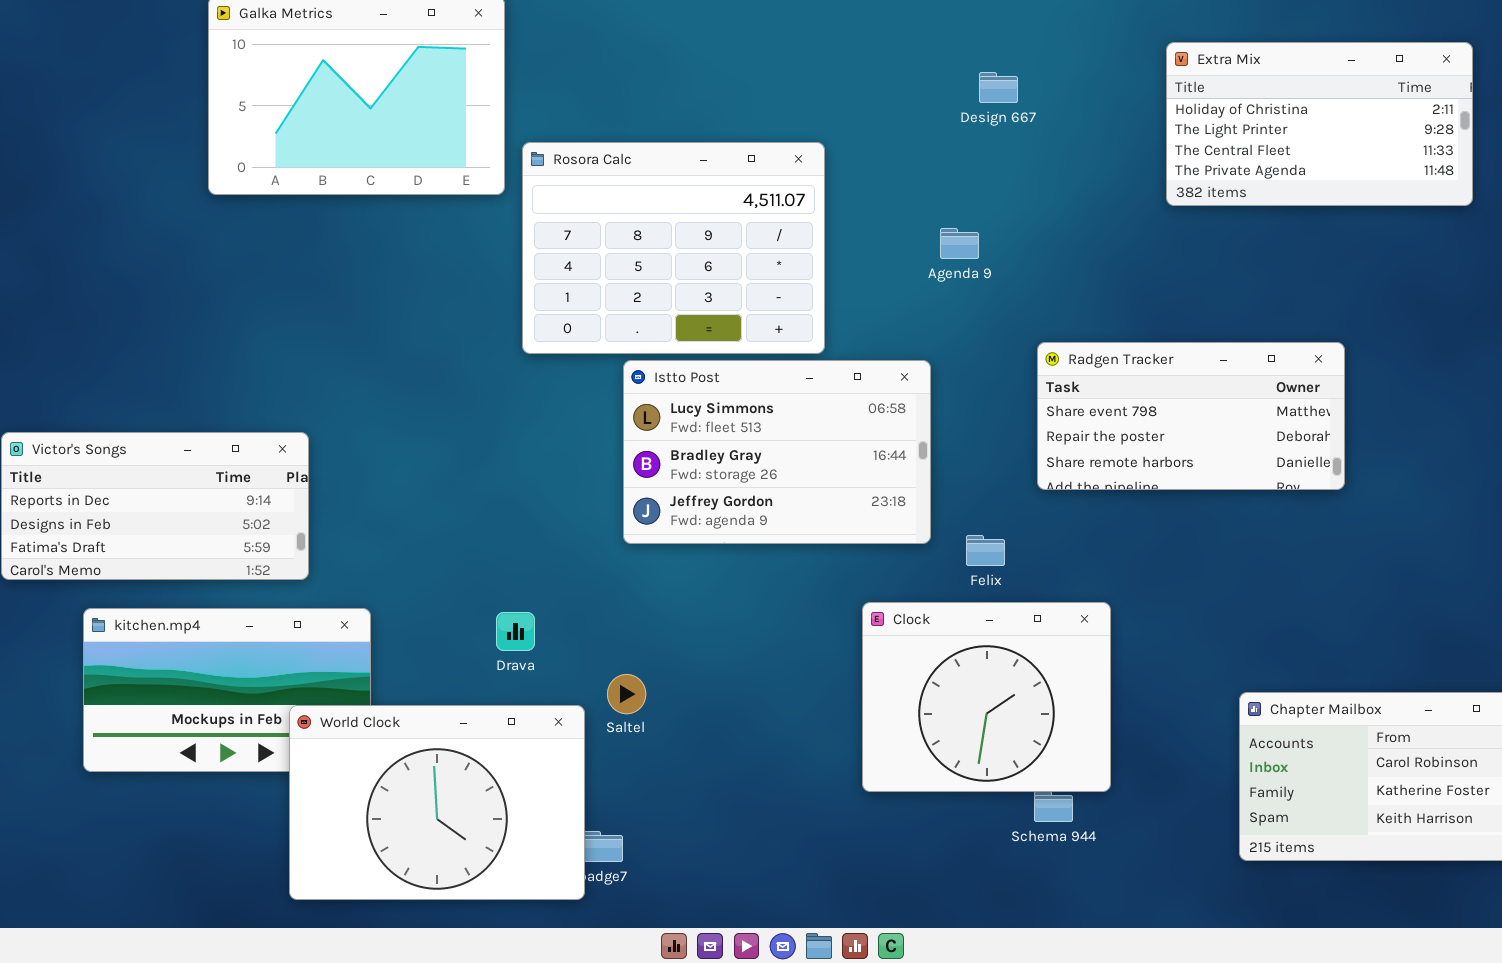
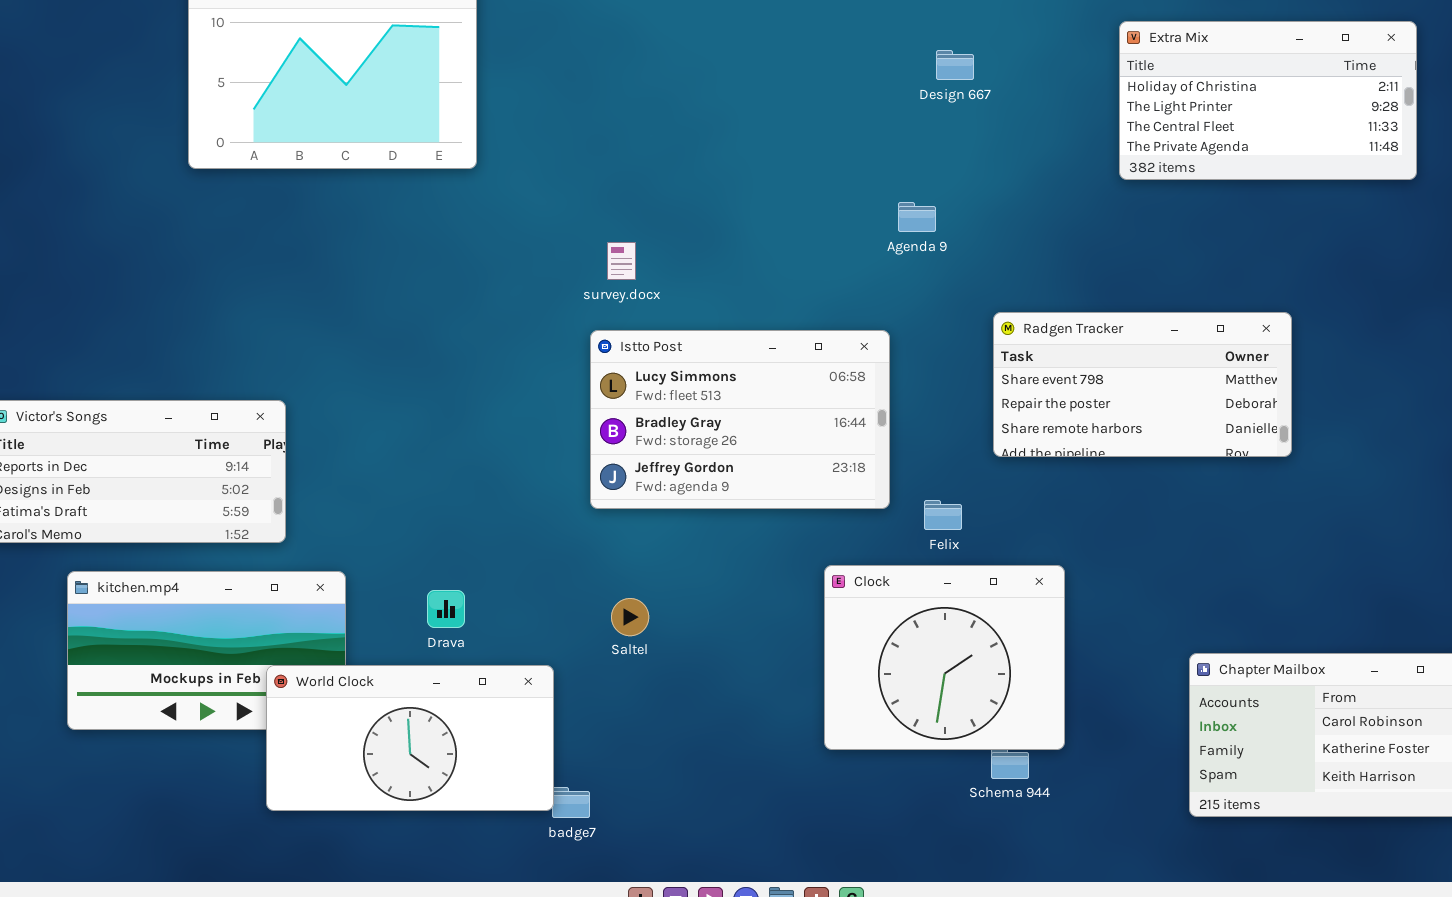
Rosora Calc: [522,142,825,354] -> none, closed
Drava: [496,612,535,651] -> [427,590,465,628], moved
Saltel: [607,674,646,714] -> [611,598,649,636], moved
World Clock: [289,705,585,900] -> [266,665,554,811], resized

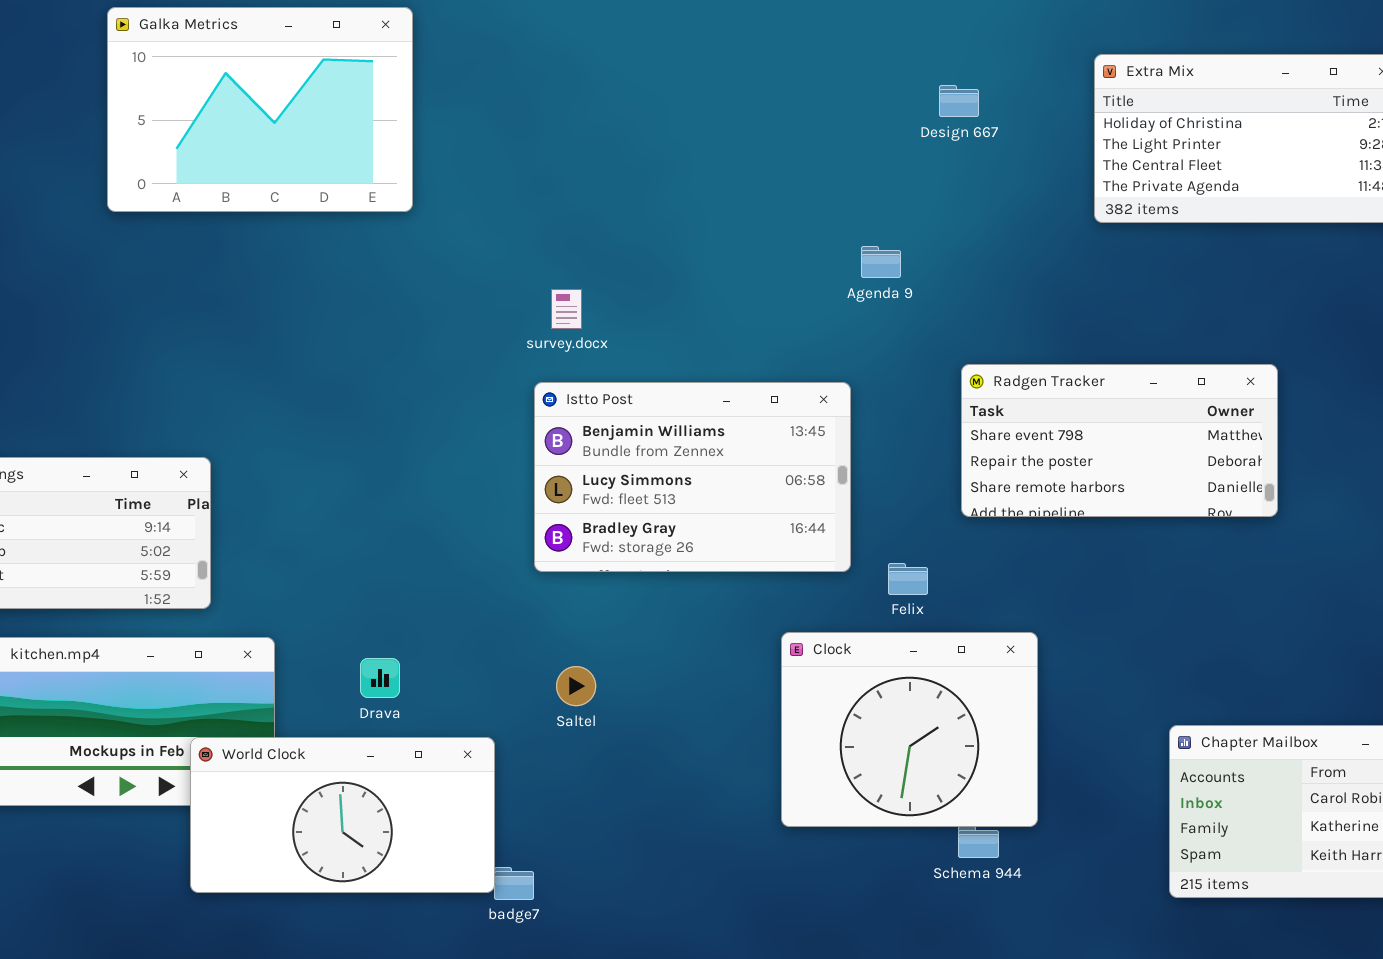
Design 667: [936,50,974,80] -> [939,85,979,117], moved
Istto Post: [590,330,890,509] -> [534,382,851,572], scrolled up 1 row

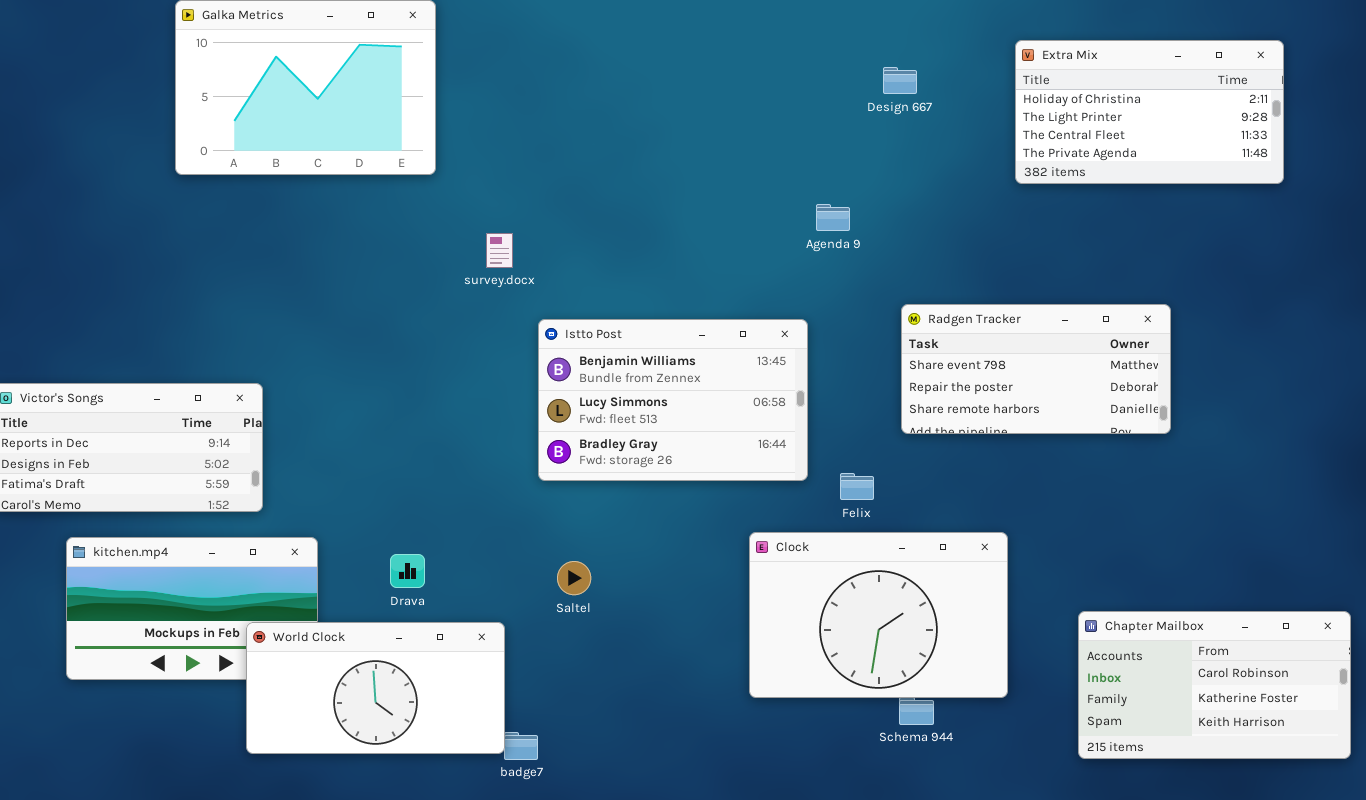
survey.docx: [551,289,582,329] -> [486,233,513,268], moved
Clock: [781,632,1038,827] -> [749,532,1008,698], resized

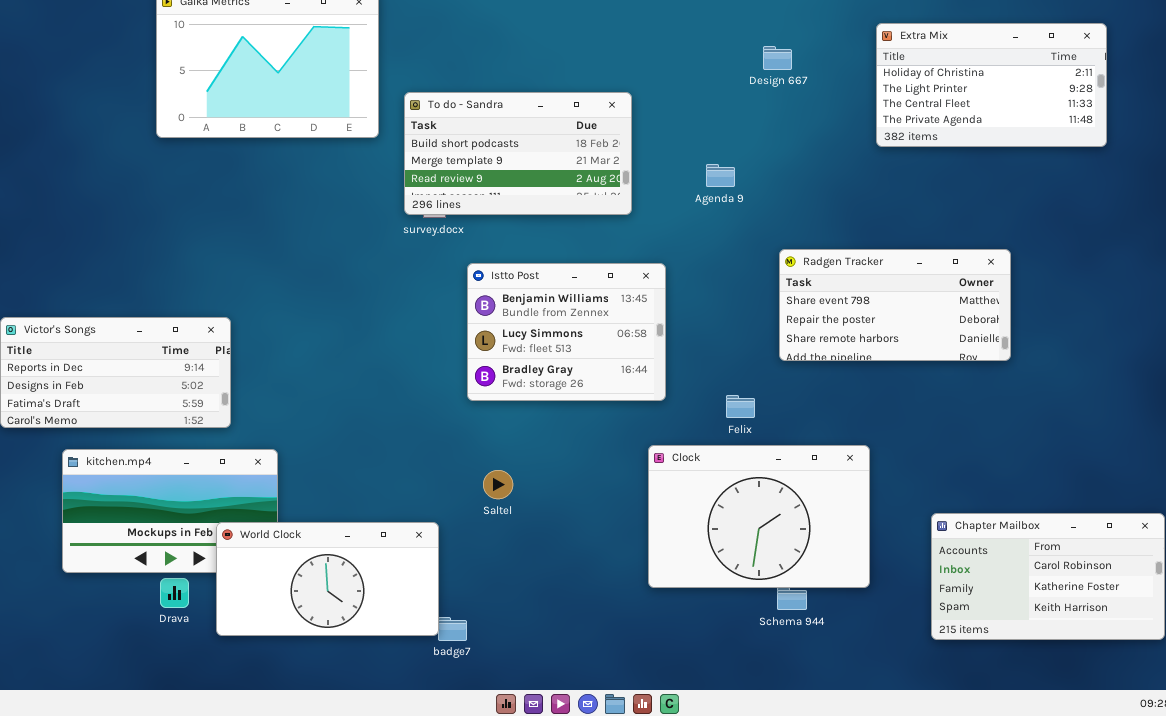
To do - Sandra: none -> [404,92,632,215], opened
Istto Post: [538,319,808,481] -> [467,263,666,401], resized
Drava: [390,554,425,588] -> [160,578,189,608], moved

